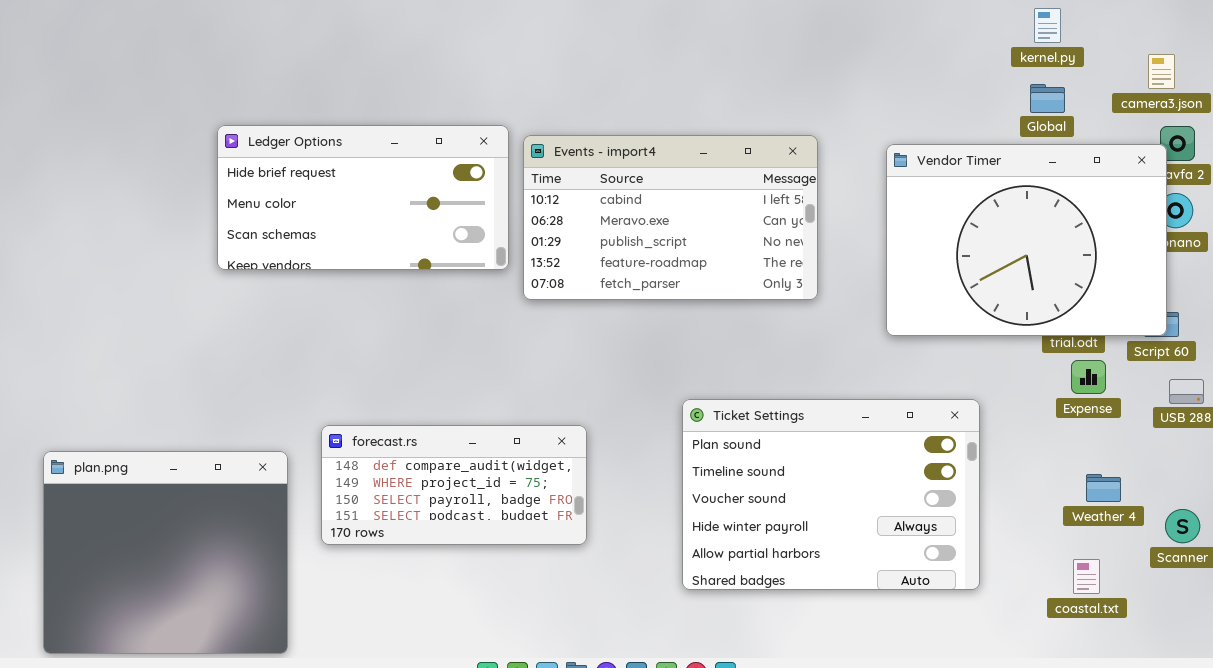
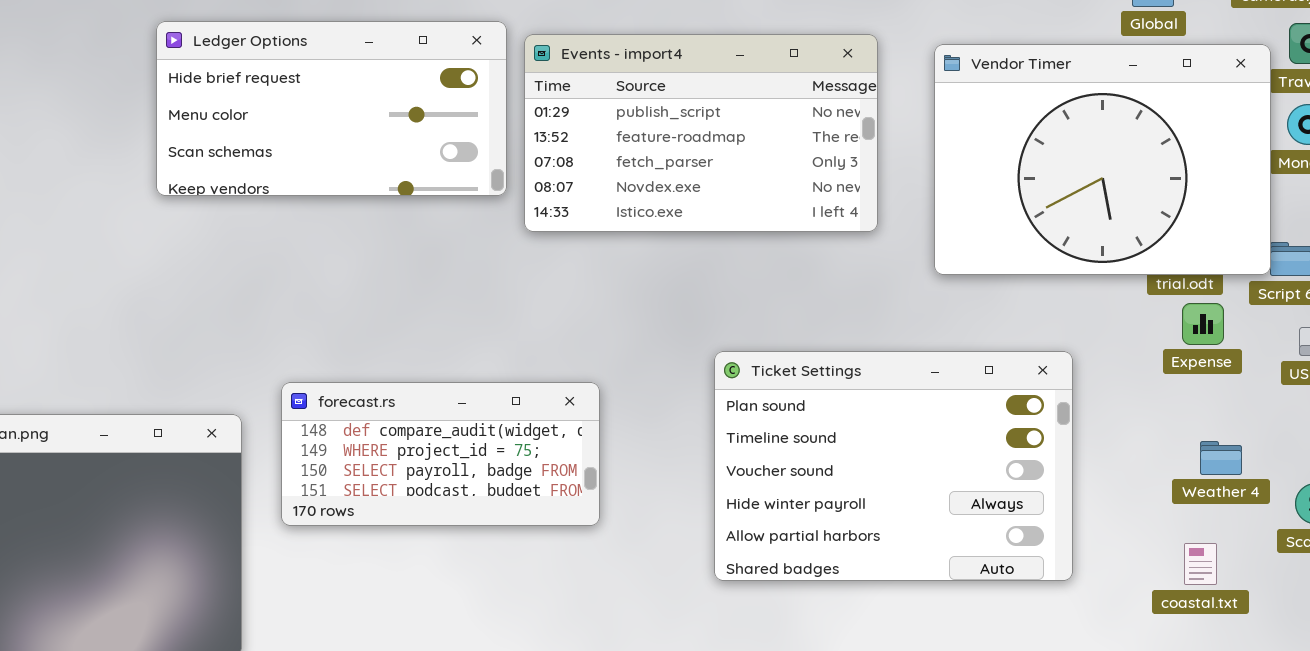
Events - import4: [523,135,818,300] -> [524,34,878,232], scrolled down 2 rows
Vendor Timer: [886,144,1167,336] -> [934,44,1271,275], moved

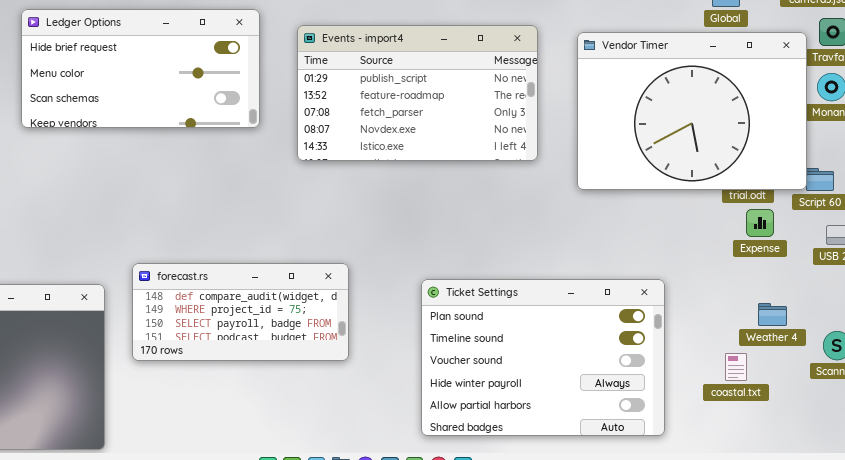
Ledger Options: [156,21,507,196] -> [21,9,260,128], moved
Ticket Settings: [714,351,1073,581] -> [421,279,665,436], moved
coastal.txt: [1184,543,1217,585] -> [725,353,747,381], moved

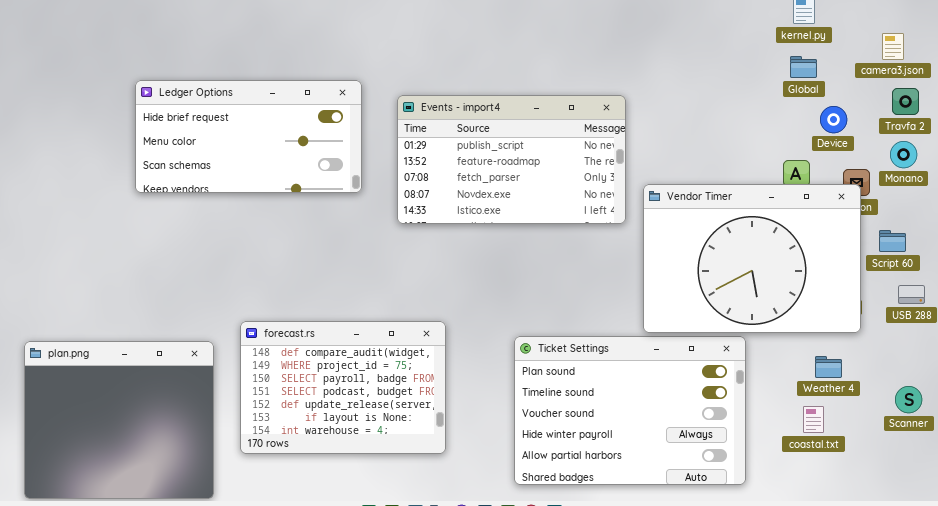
Vendor Timer: [577,32,807,190] -> [643,184,861,333], moved
forecast.rs: [132,263,349,361] -> [240,321,446,454], resized
Weather 4: [758,303,787,326] -> [815,356,842,378], moved

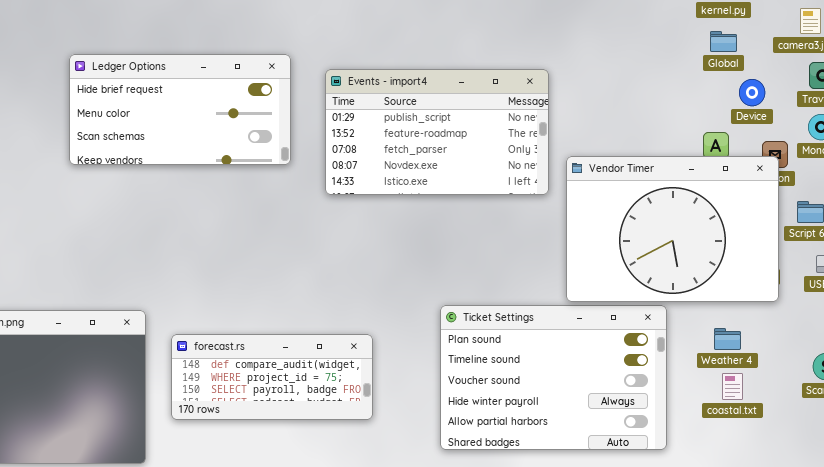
forecast.rs: [240,321,446,454] -> [171,334,373,420], resized
Weather 4: [815,356,842,378] -> [714,328,741,350], moved

